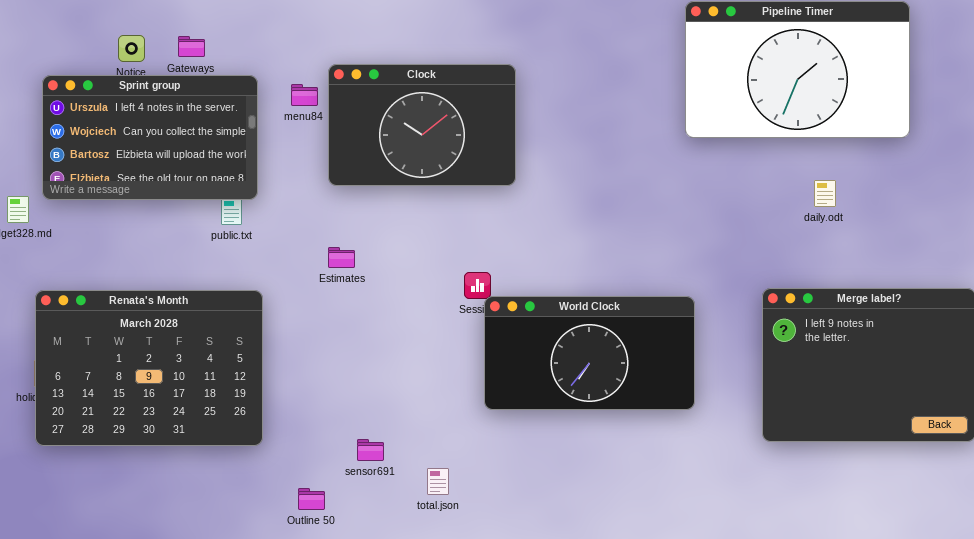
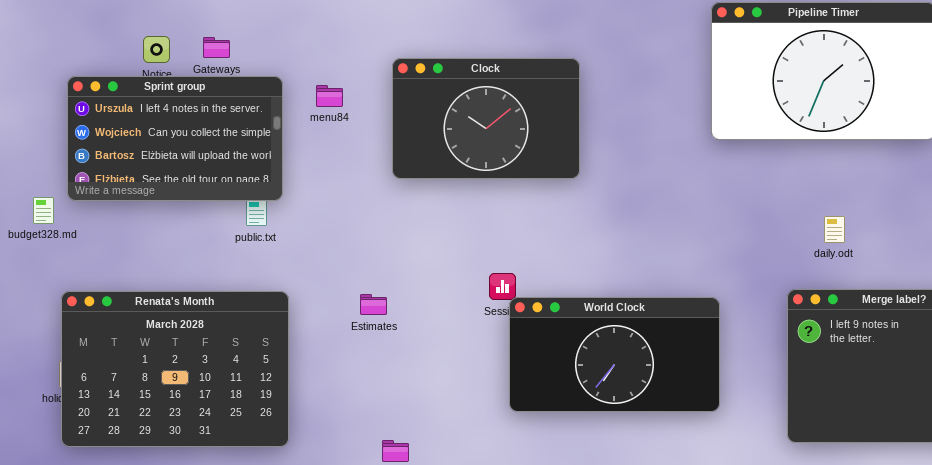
Clock: [328,64,516,186] -> [392,58,580,179], moved
daily.odt: [814,180,836,207] -> [824,216,845,243], moved
Estimates: [328,247,355,268] -> [360,294,387,315], moved

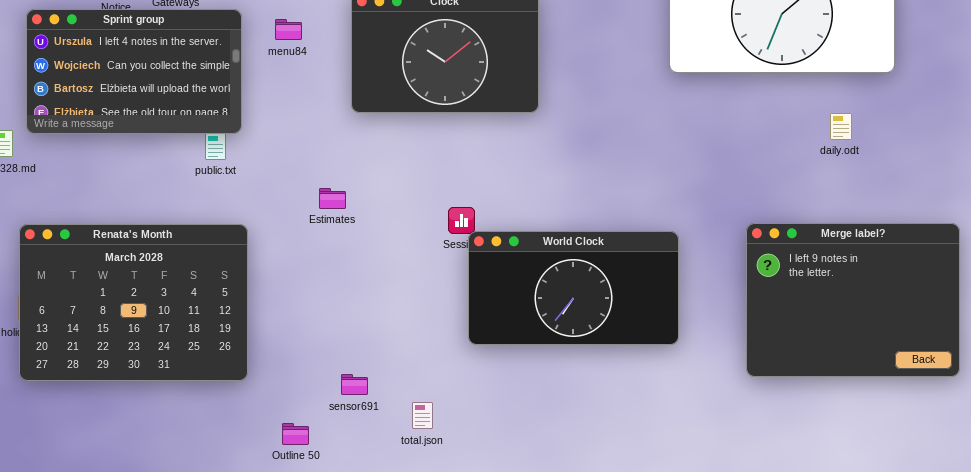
daily.odt: [824,216,845,243] -> [830,113,852,140], moved
Estimates: [360,294,387,315] -> [319,188,346,209], moved

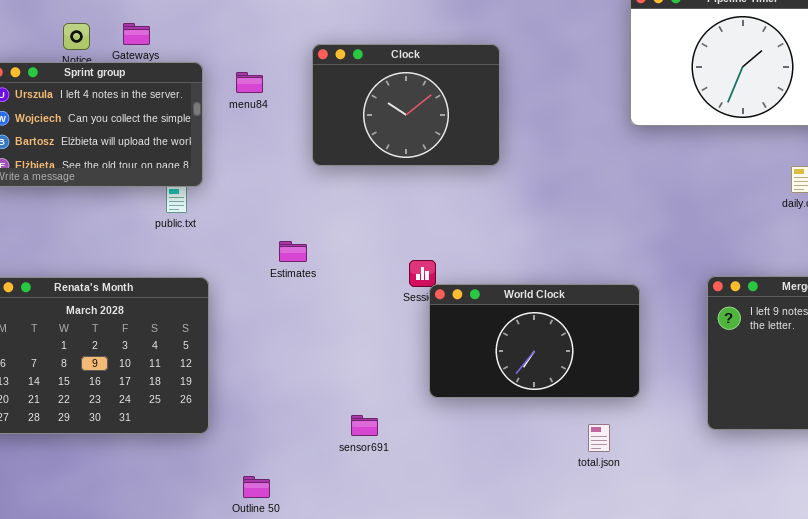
sensor691: [341,374,368,395] -> [351,415,378,436], moved
total.json: [412,402,433,429] -> [588,424,610,452], moved

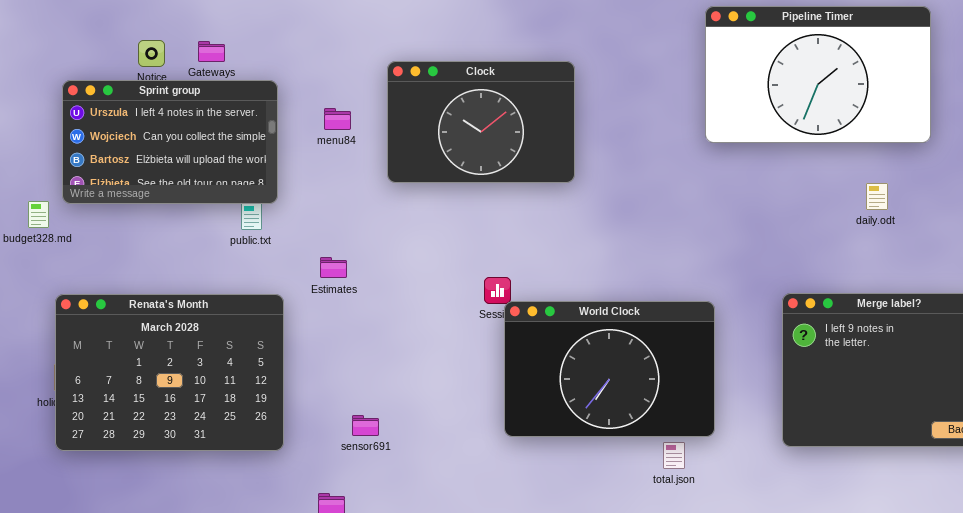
menu84: [236,72,263,93] -> [324,108,351,130], moved
Estimates: [279,241,307,262] -> [320,257,347,278], moved
World Clock: [429,284,640,398] -> [504,301,715,437], resized
sensor691: [351,415,378,436] -> [352,415,379,436], moved

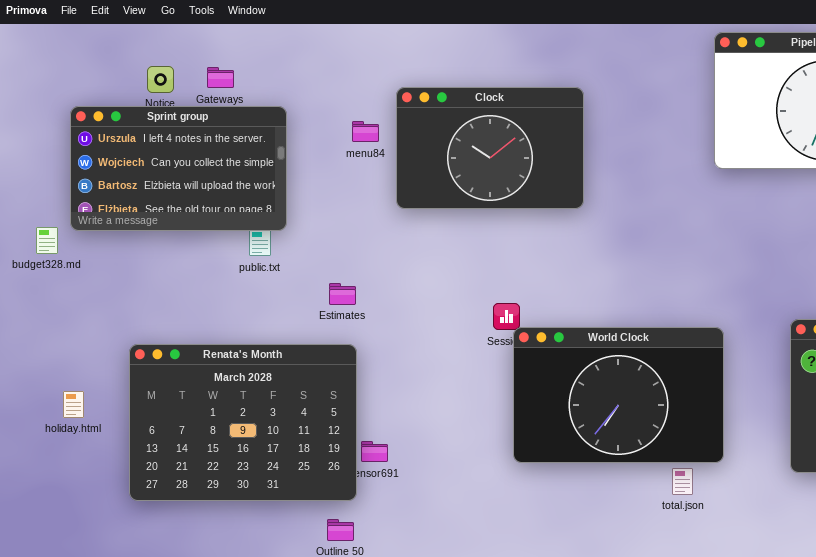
menu84: [324,108,351,130] -> [352,121,379,142], moved
Renata's Month: [55,294,284,451] -> [129,344,357,501], moved

